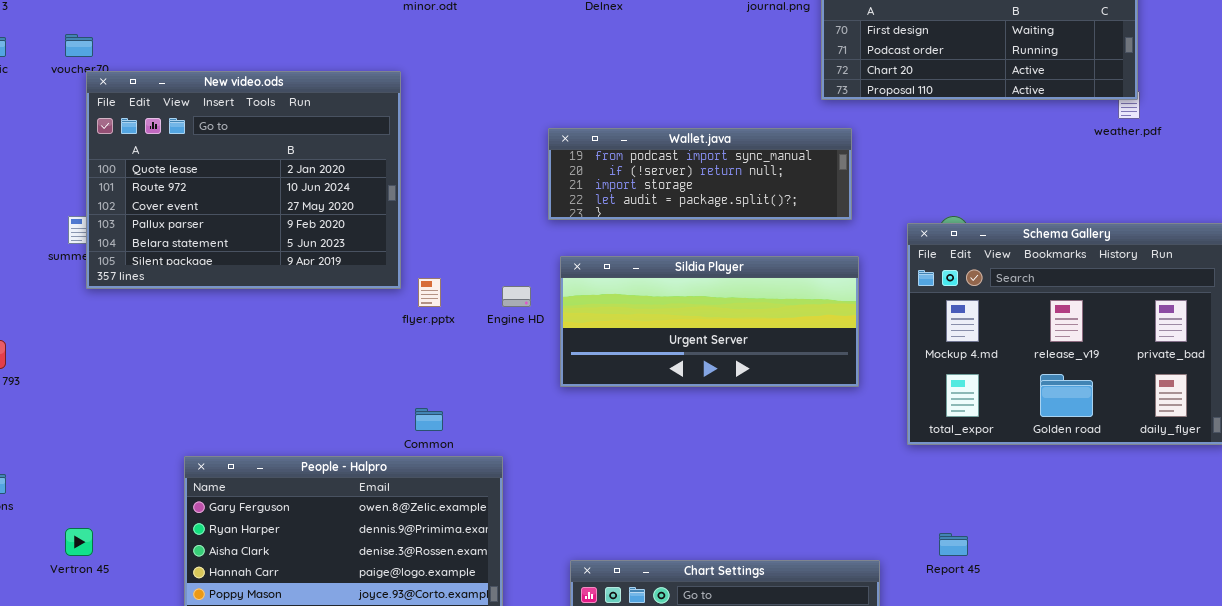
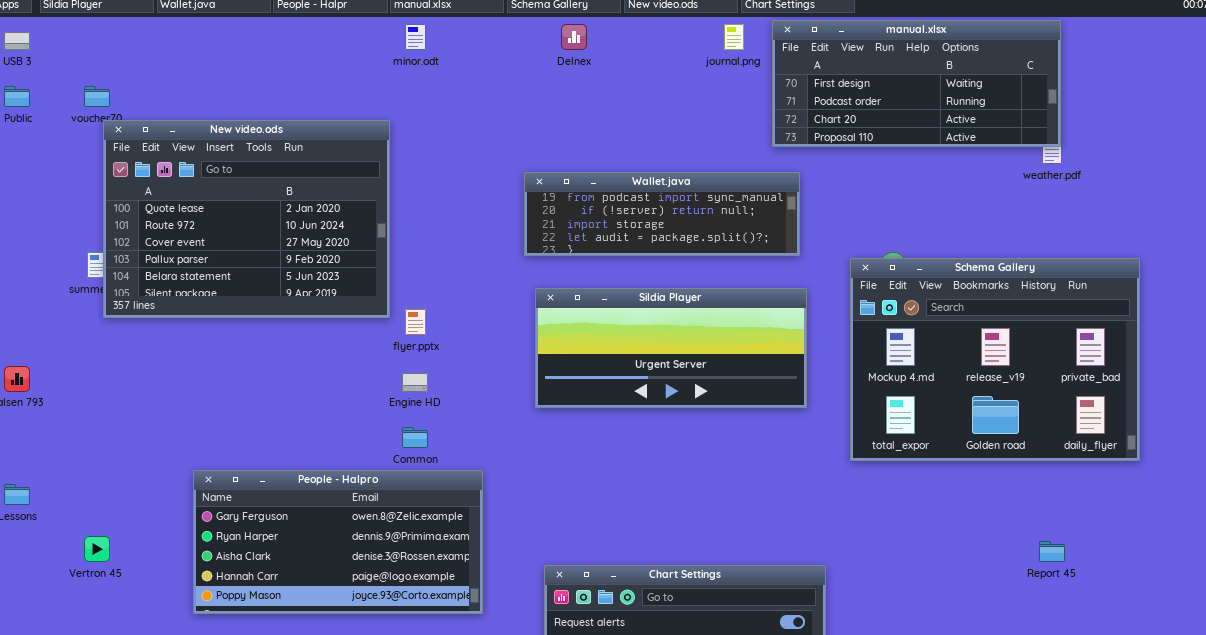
Engine HD: [502,286,531,307] -> [402,373,428,392], moved
Report 45: [939,533,968,556] -> [1039,541,1065,562], moved

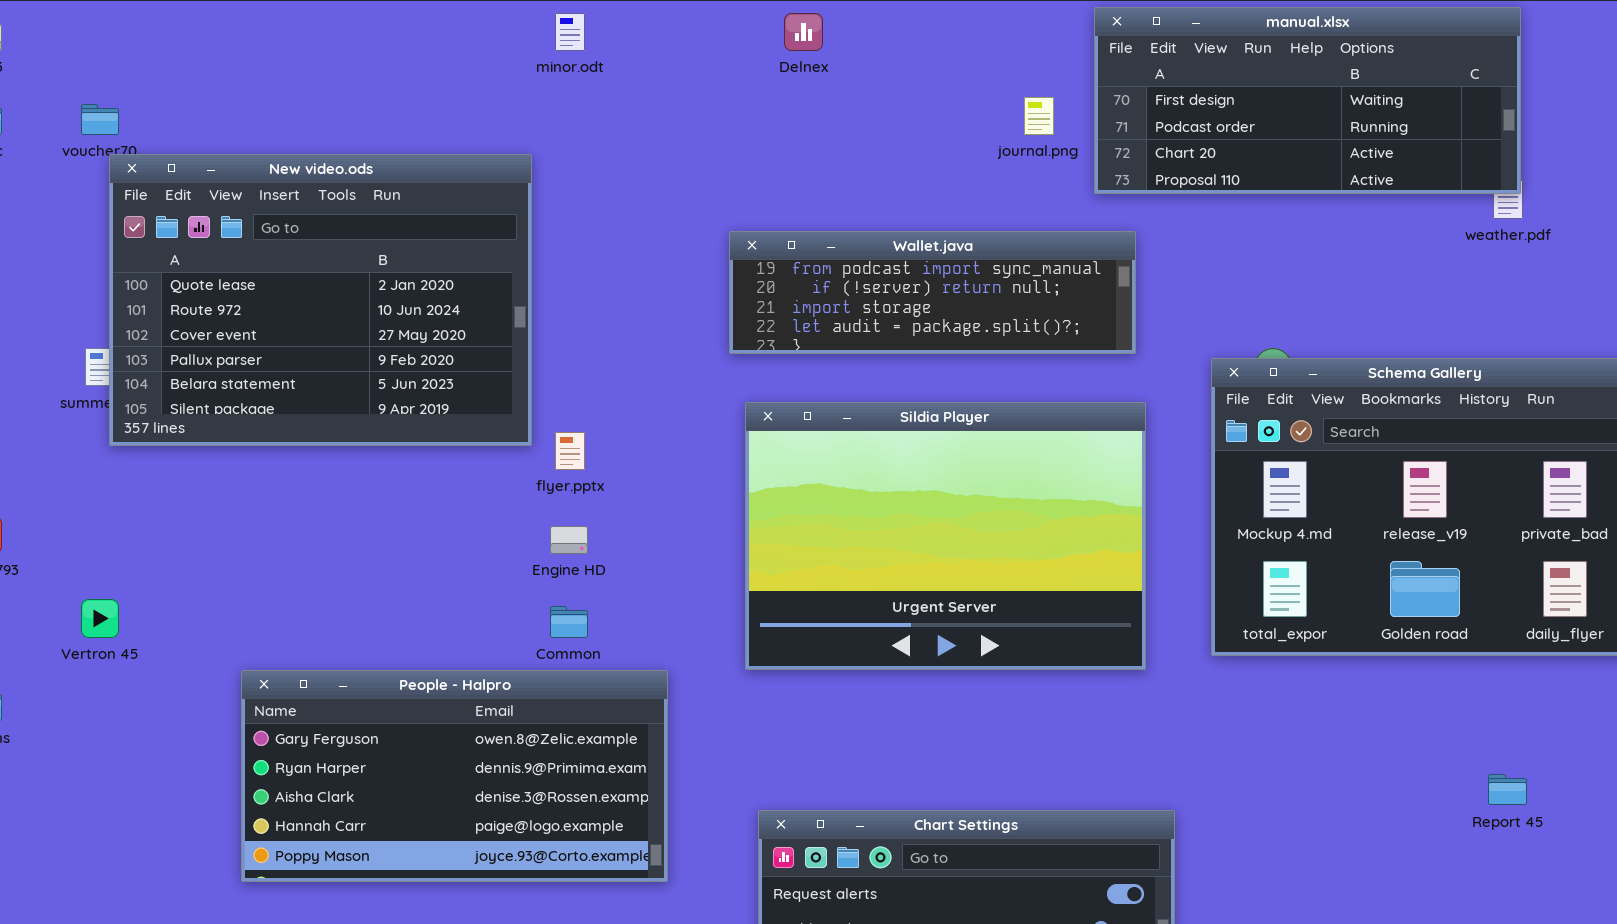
journal.png: [724,24,744,50] -> [1024,97,1054,135], moved
Sildia Player: [535,288,807,408] -> [745,402,1146,670], resized
Vertron 45: [84,536,110,562] -> [81,599,119,638], moved

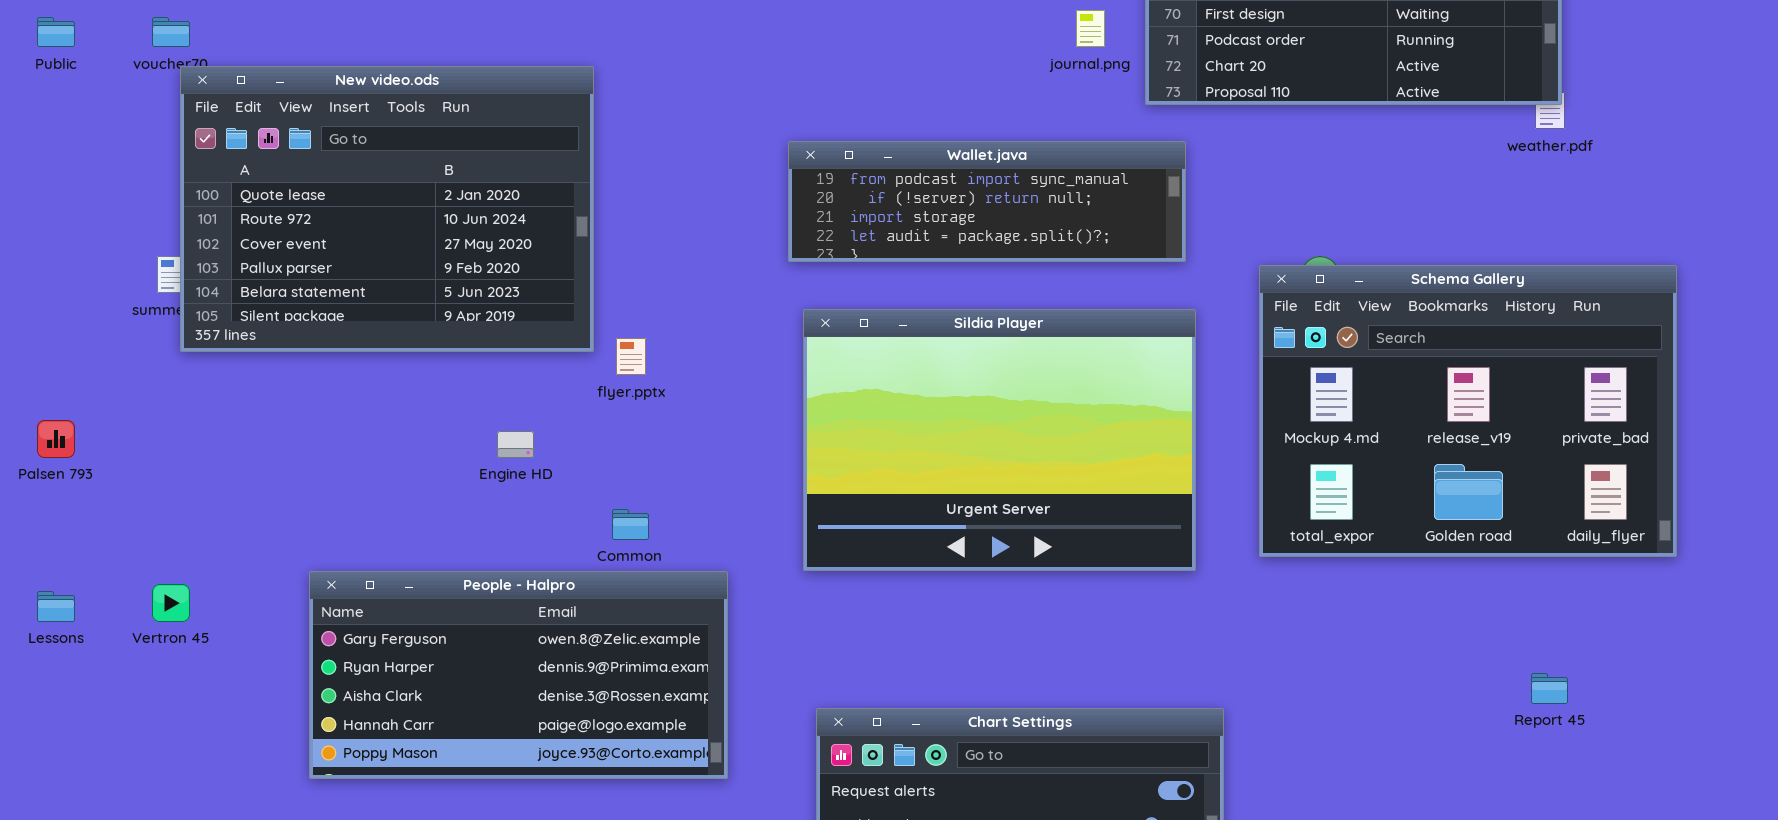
Engine HD: [550,526,588,554] -> [497,431,534,458], moved
Vertron 45: [81,599,119,638] -> [152,584,190,622], moved

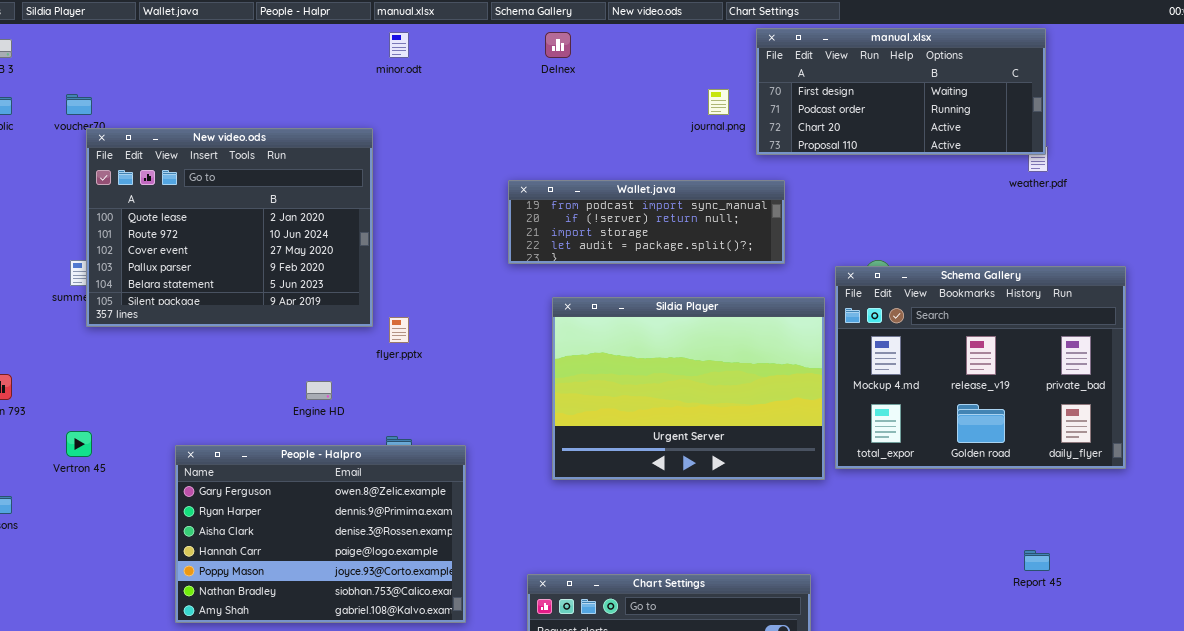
Sildia Player: [803,309,1196,571] -> [552,297,825,480], moved
People - Halpro: [309,571,728,779] -> [175,445,466,623], resized
Vertron 45: [152,584,190,622] -> [66,431,92,457], moved

